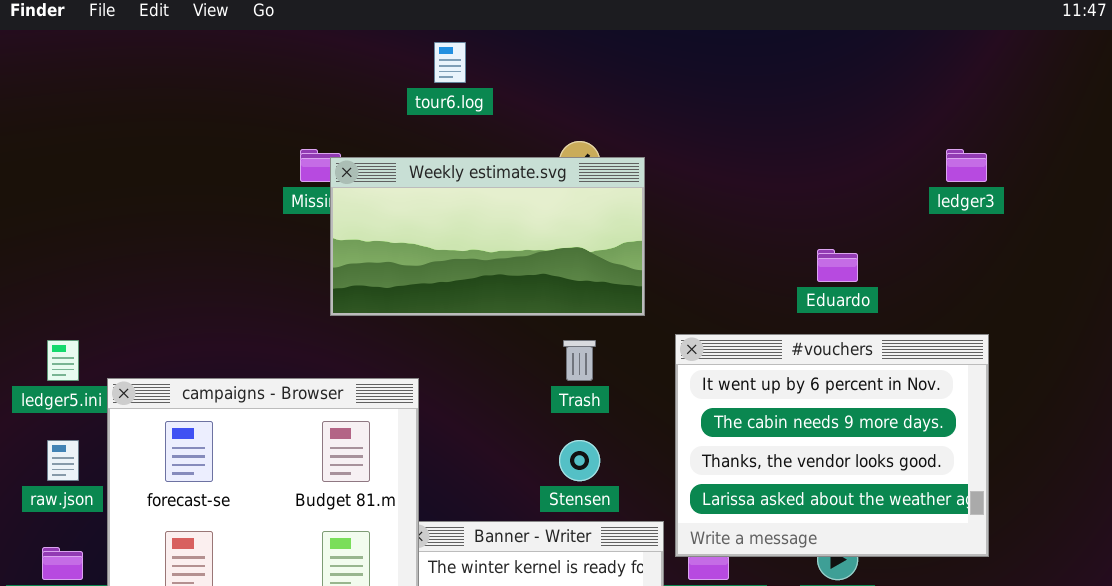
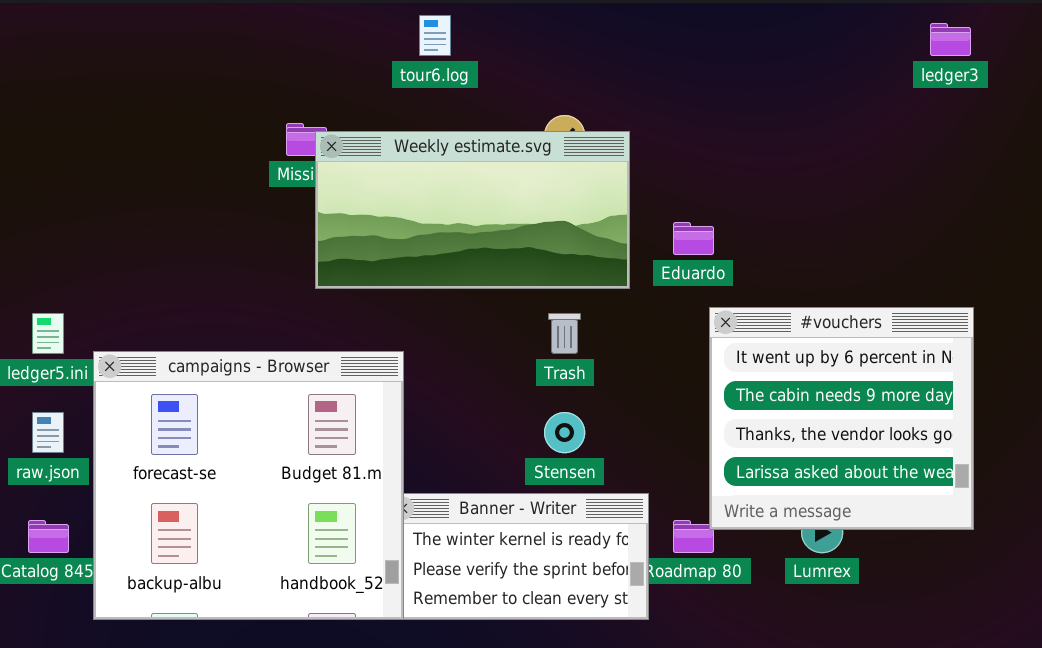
ledger3: [946,149,987,182] -> [930,23,971,56], moved
Eduardo: [817,249,858,282] -> [673,222,714,255], moved
#vouchers: [675,334,989,557] -> [709,307,974,530], resized

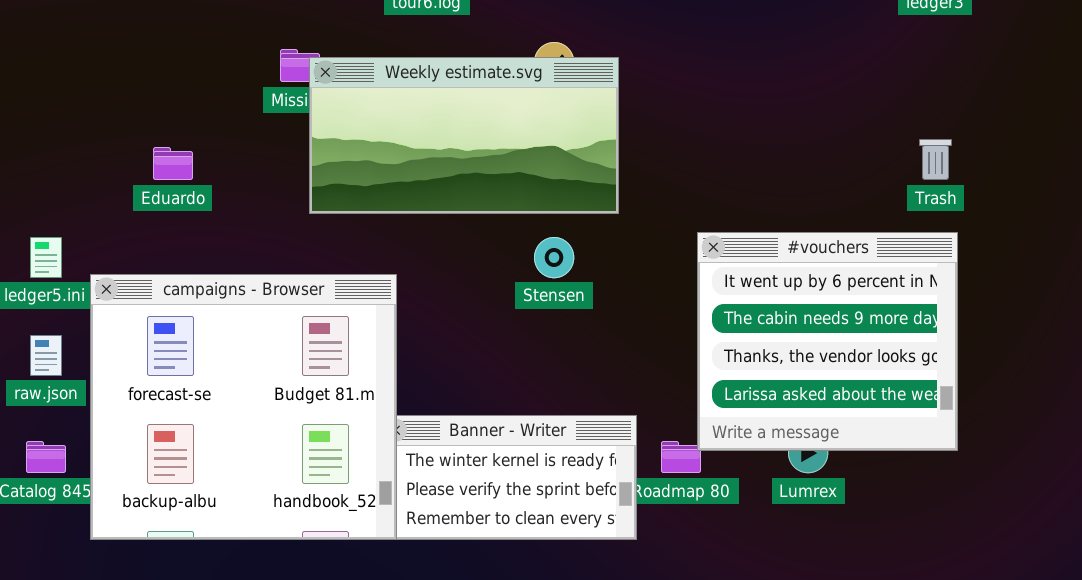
Eduardo: [673,222,714,255] -> [153,147,193,180], moved
Trash: [548,313,581,354] -> [919,139,952,180], moved
Stensen: [544,412,585,453] -> [534,237,574,278], moved

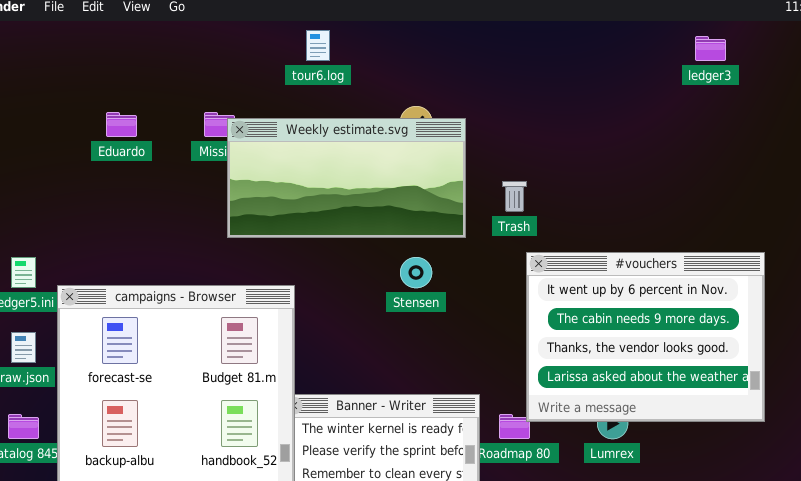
Trash: [919,139,952,180] -> [502,181,527,212], moved
Eduardo: [153,147,193,180] -> [106,112,137,137], moved
#vouchers: [697,232,958,451] -> [526,252,765,422], resized

